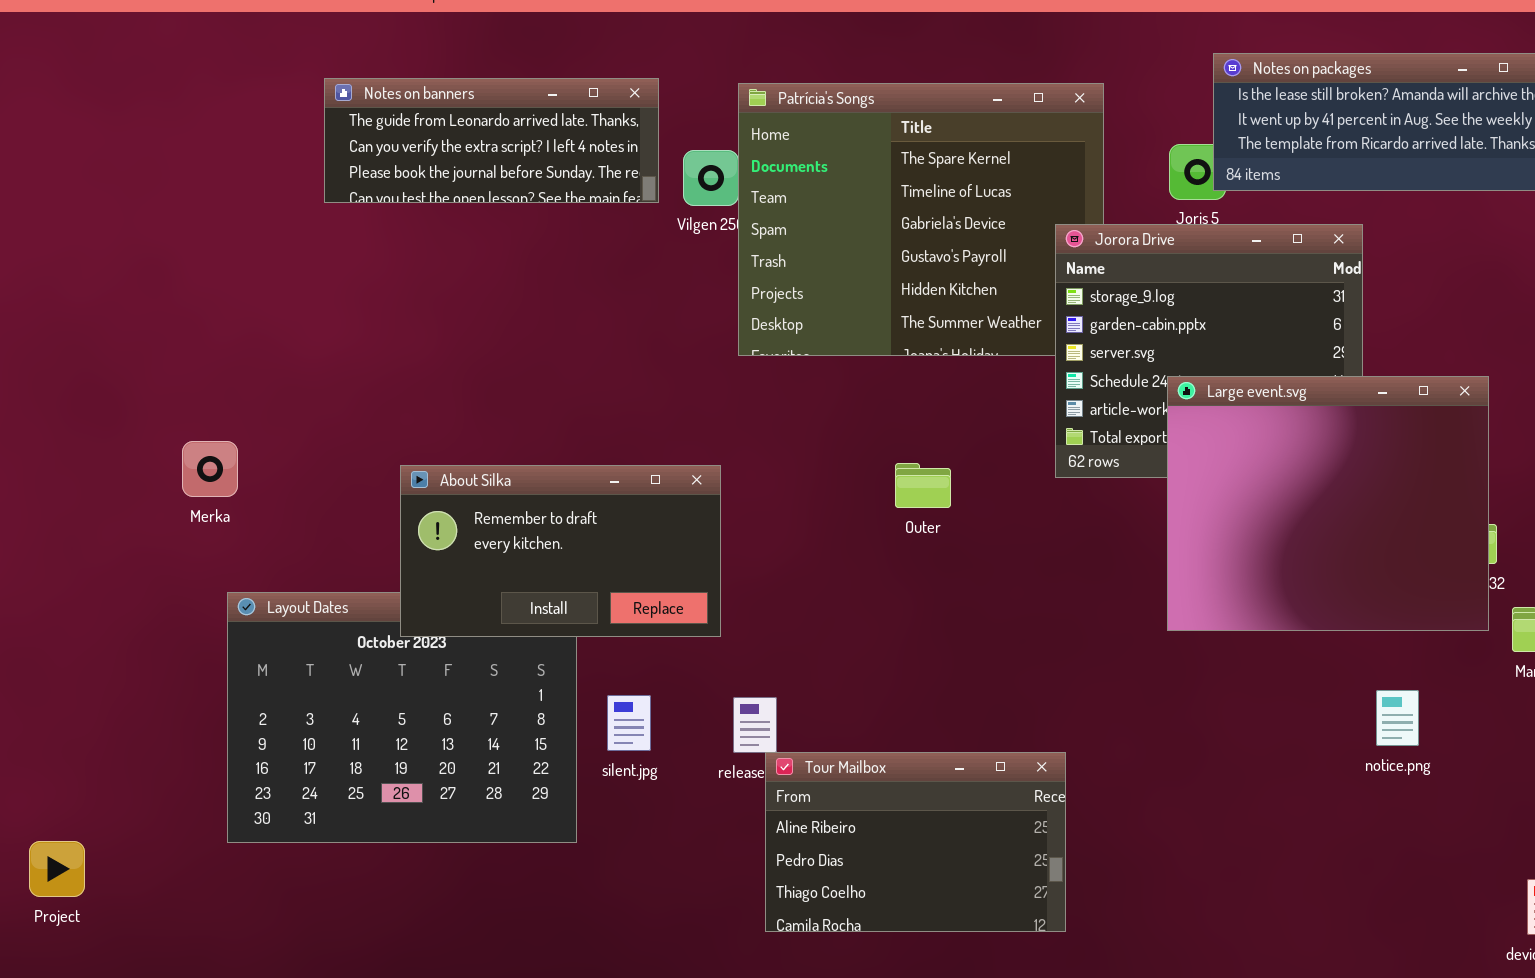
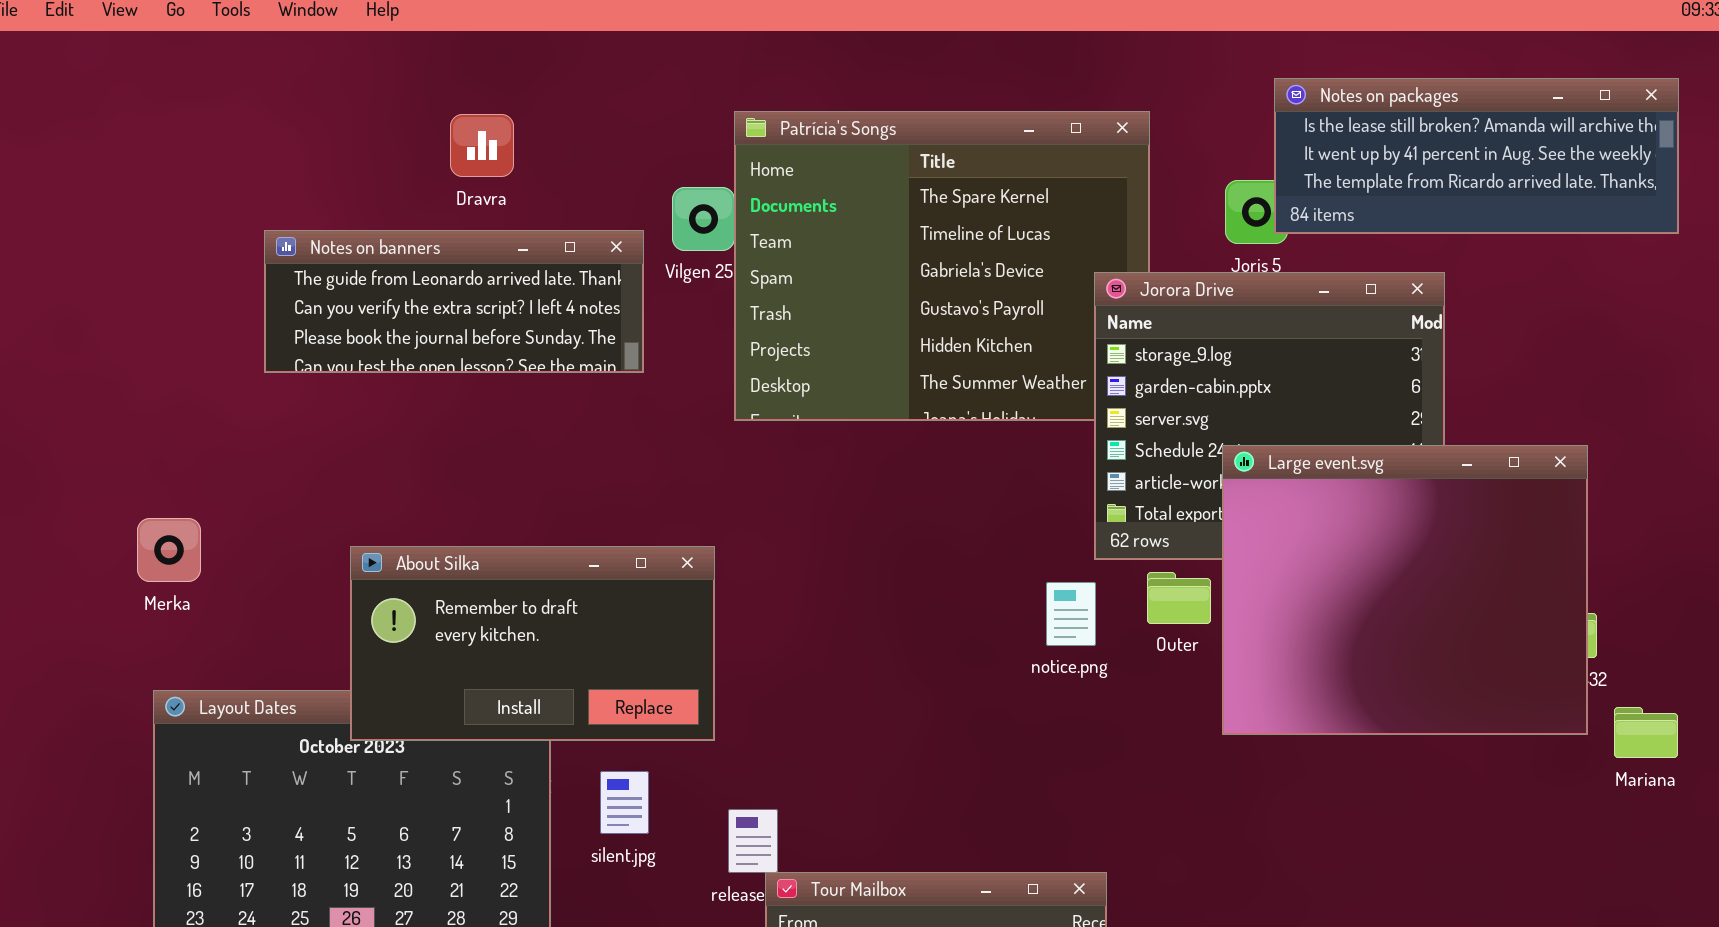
Notes on banners: [324,78,659,203] -> [264,230,644,373], moved
Merka: [182,441,238,497] -> [137,518,201,582], moved
Outer: [895,463,951,508] -> [1147,572,1211,624], moved
notice.png: [1376,690,1419,746] -> [1046,582,1096,646], moved
silent.jpg: [607,695,651,751] -> [600,771,649,834], moved

